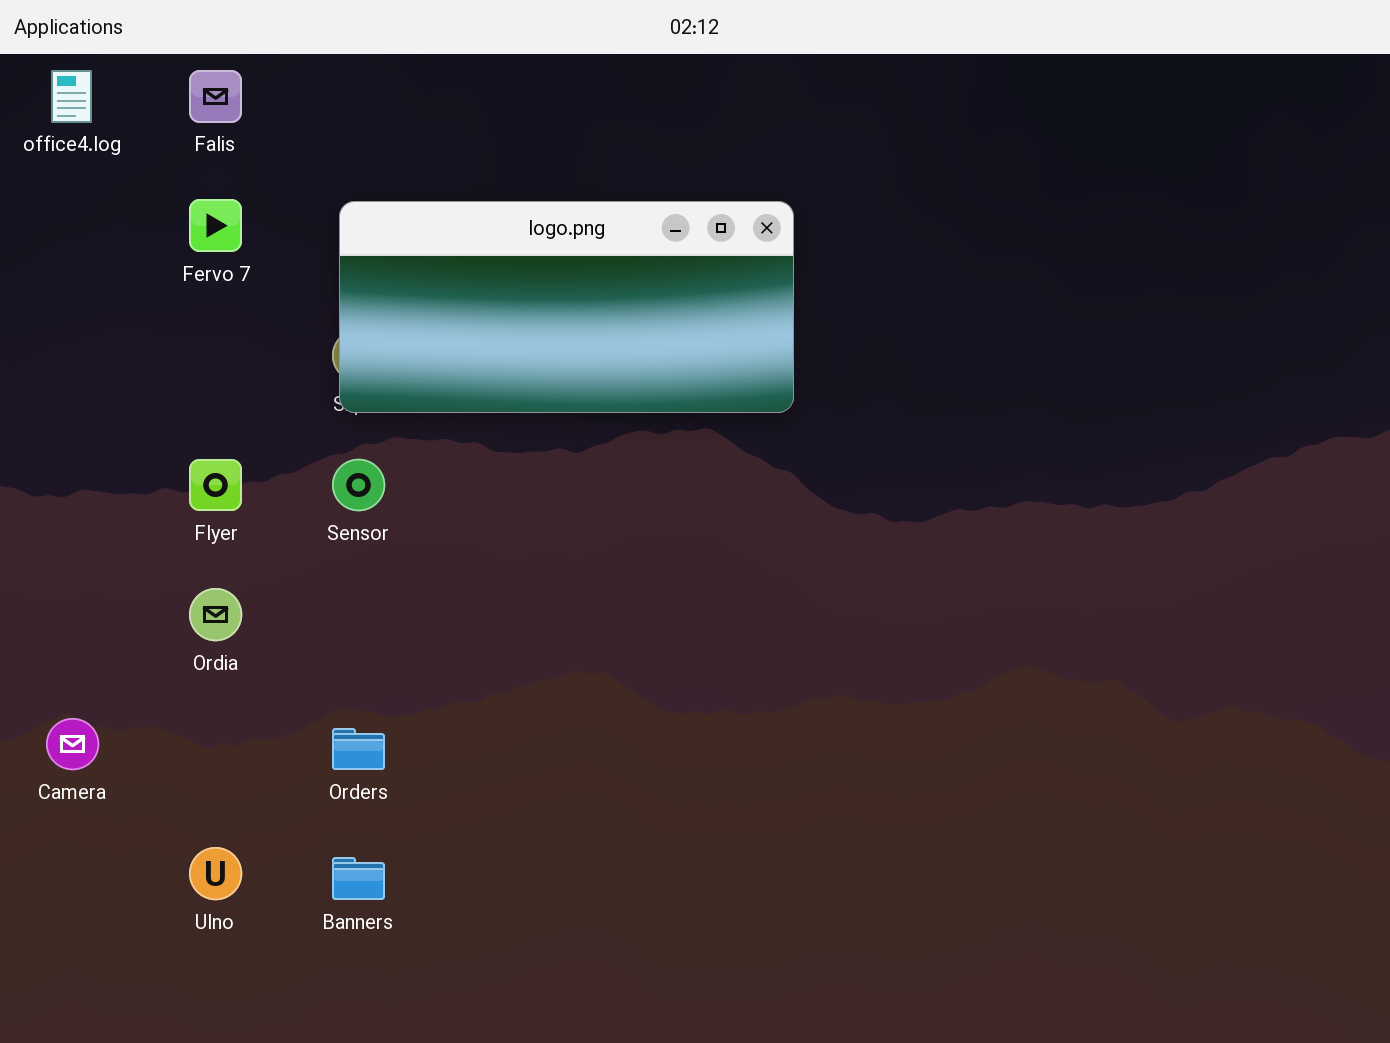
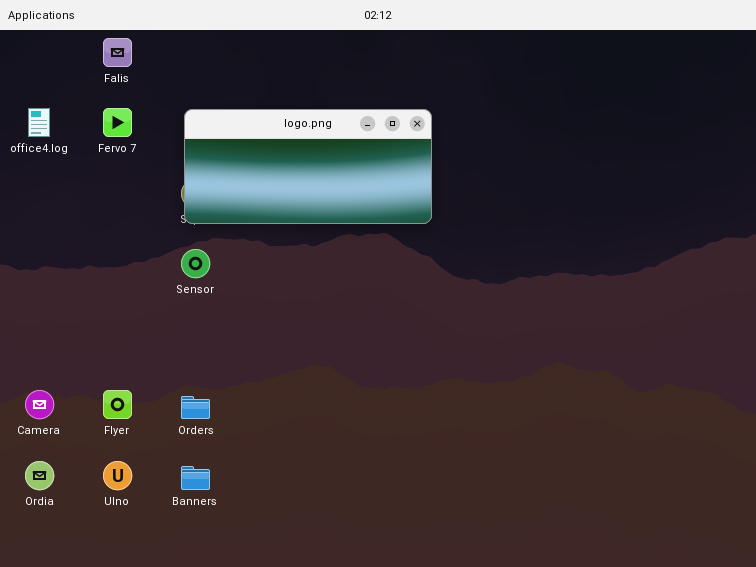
office4.log: [51,70,92,123] -> [28,108,50,137], moved
Flyer: [189,459,242,511] -> [103,390,132,419], moved
Ordia: [189,588,242,641] -> [25,461,54,490], moved

